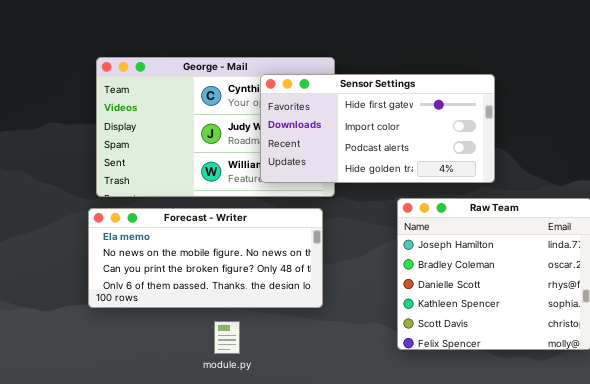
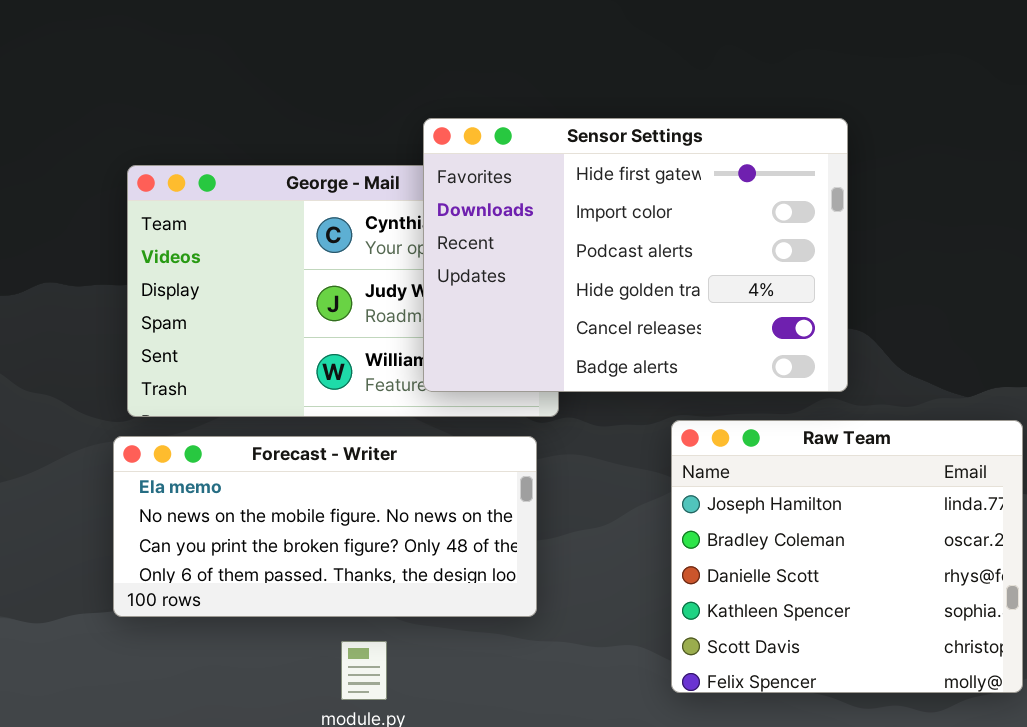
Sensor Settings: [260,74,495,183] -> [423,118,848,392], resized

